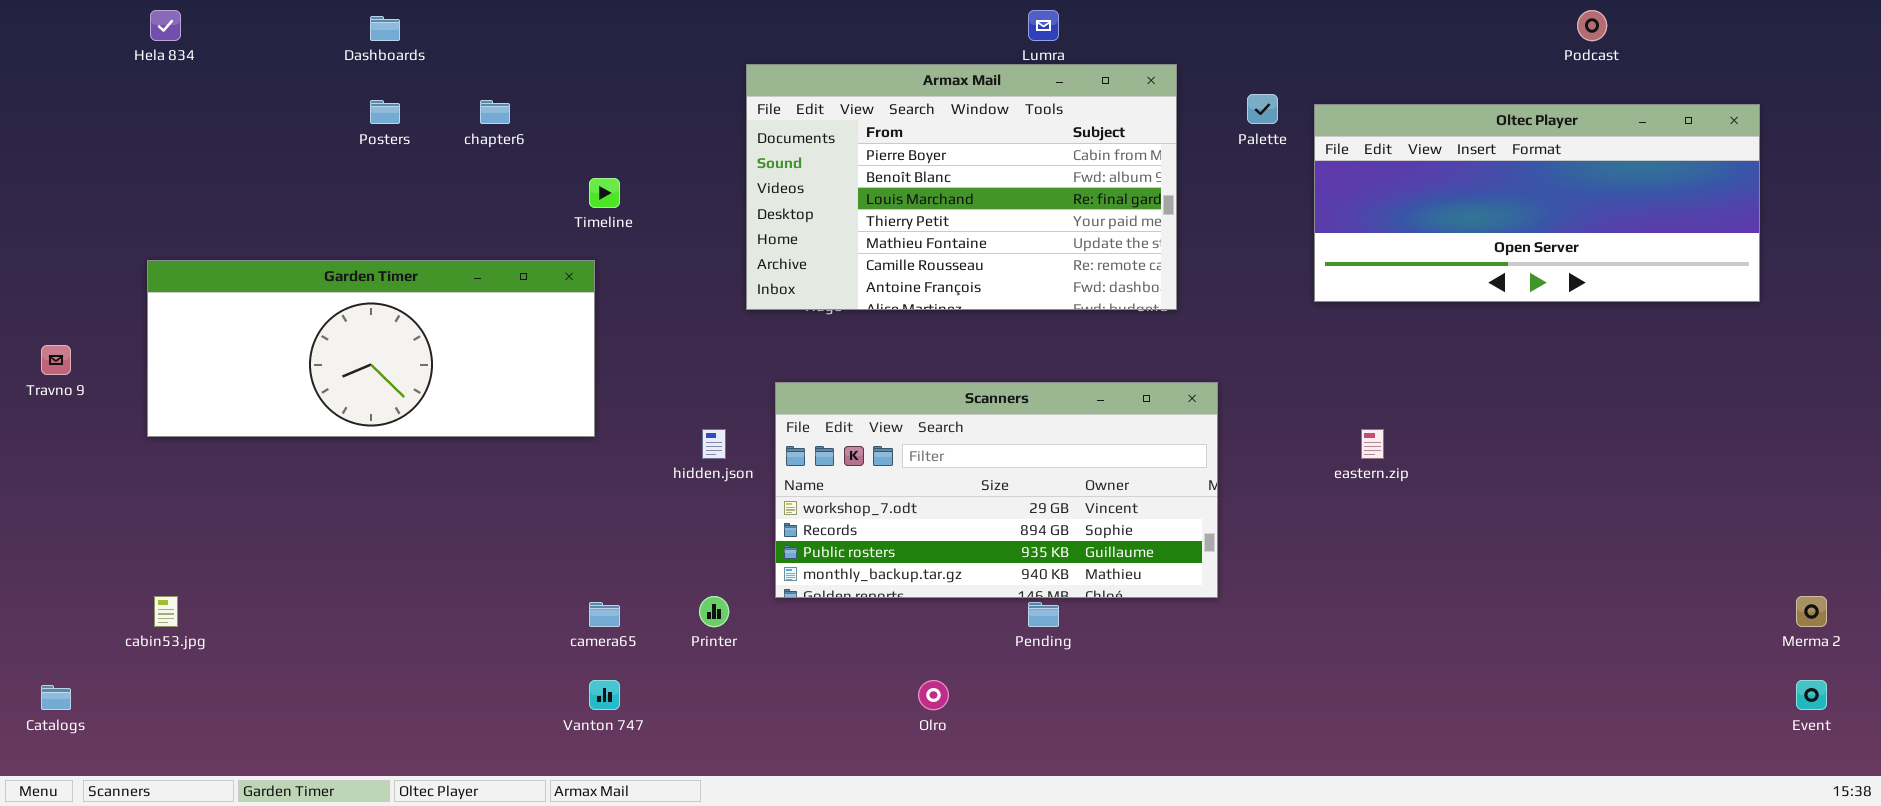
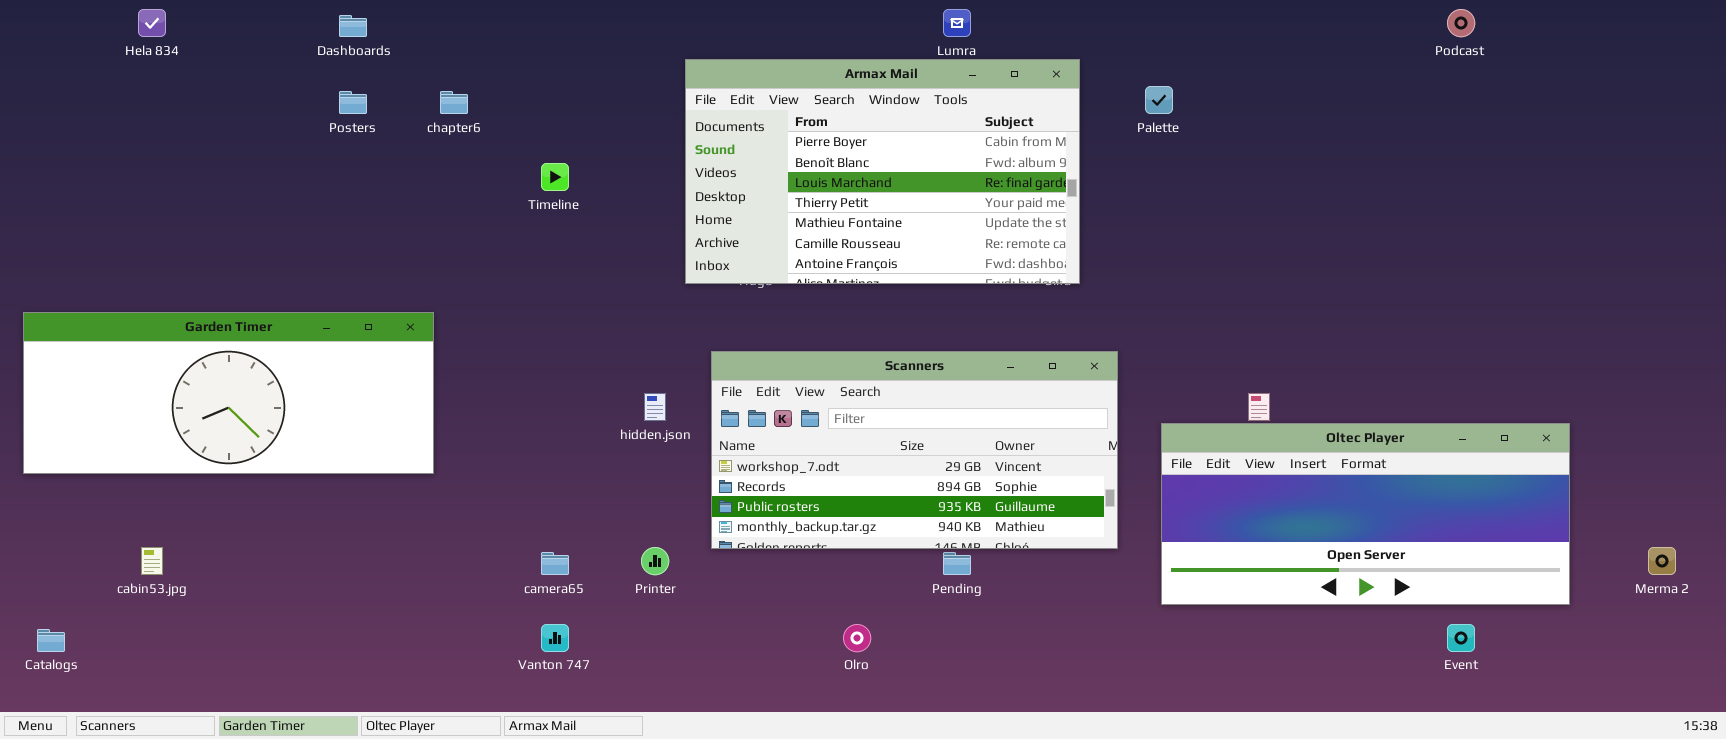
Oltec Player: [1314,104,1760,302] -> [1161,423,1570,605], moved
Garden Timer: [147,260,595,437] -> [23,312,434,474], moved
Event: [1796,680,1827,710] -> [1447,624,1475,652], moved

